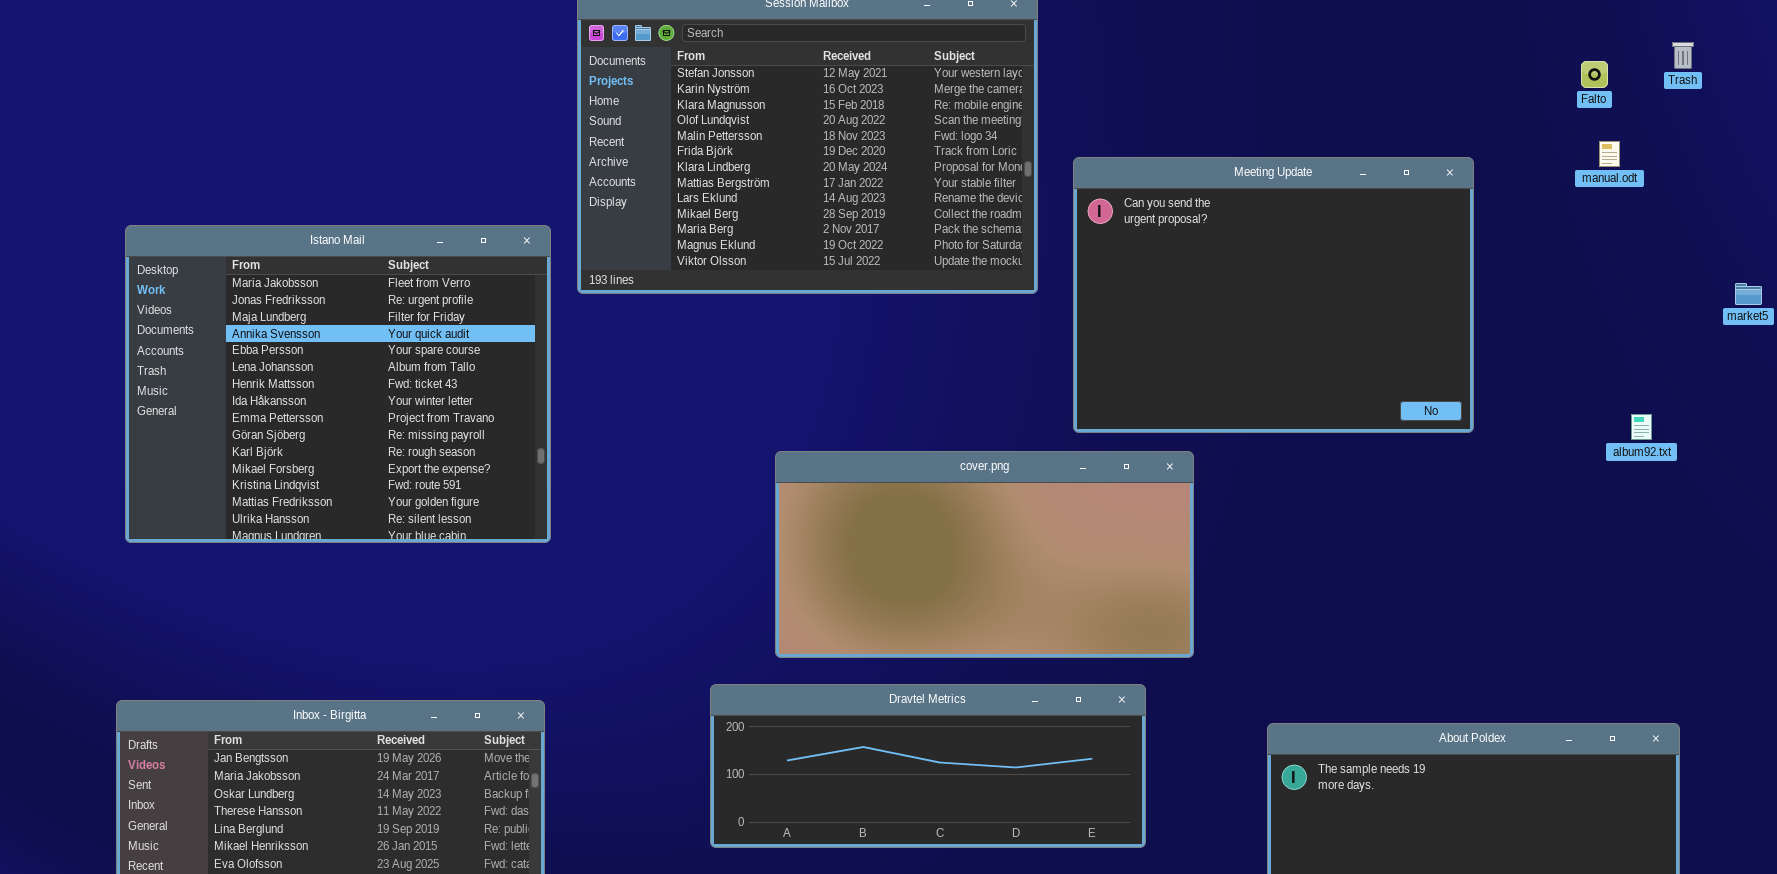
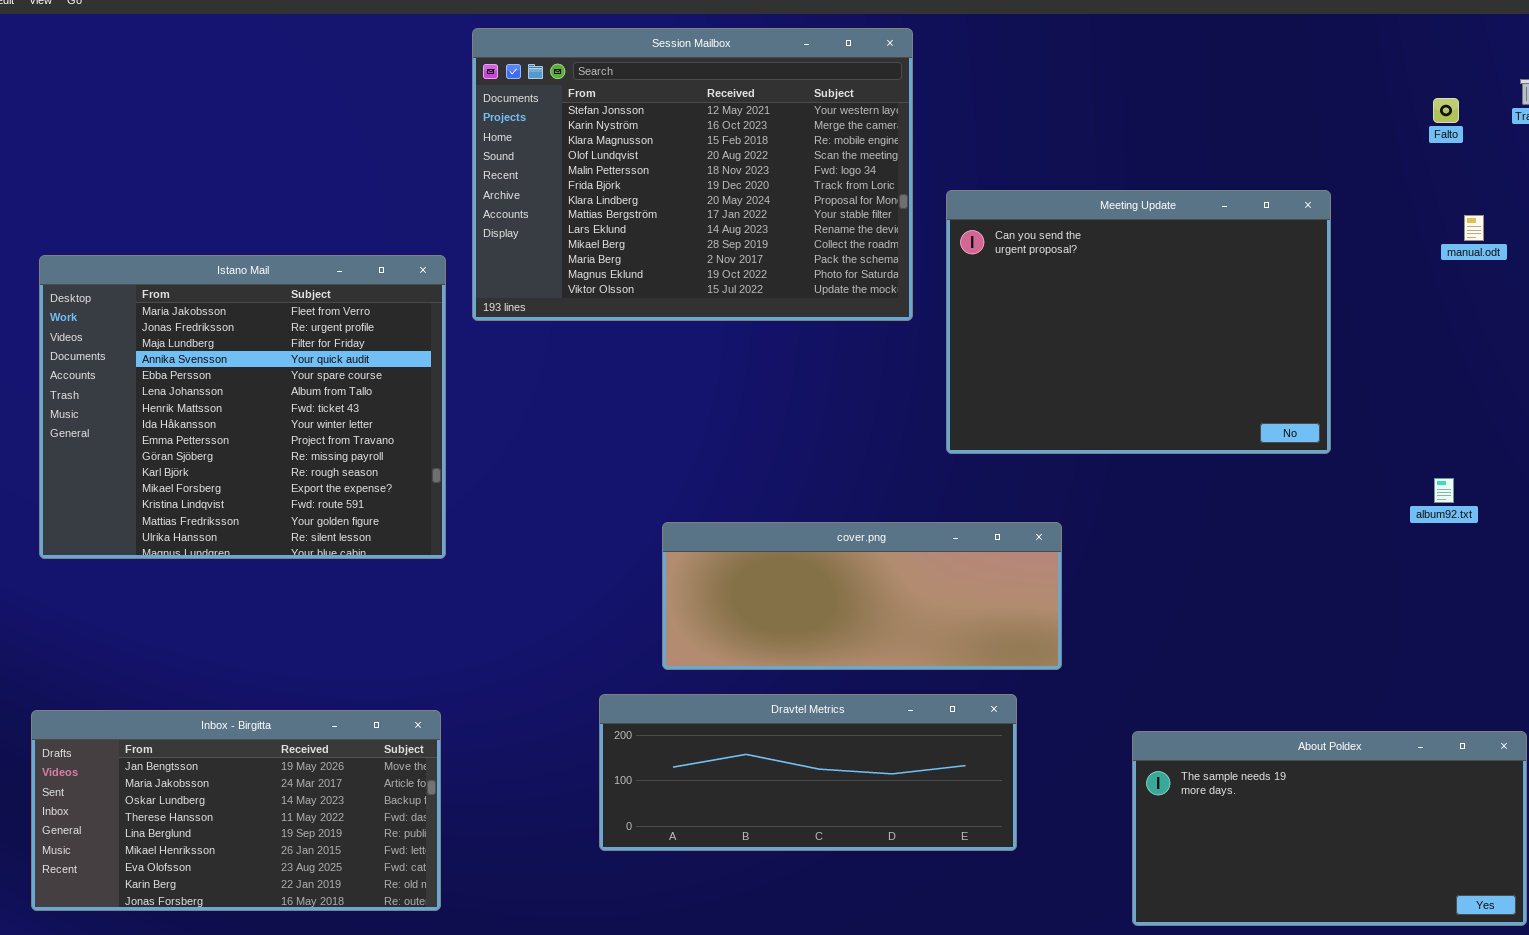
manual.odt: [1599,141,1620,167] -> [1464,215,1484,241], moved
album92.txt: [1631,414,1652,440] -> [1434,478,1454,503], moved
cover.png: [775,451,1194,658] -> [662,522,1062,670], resized

